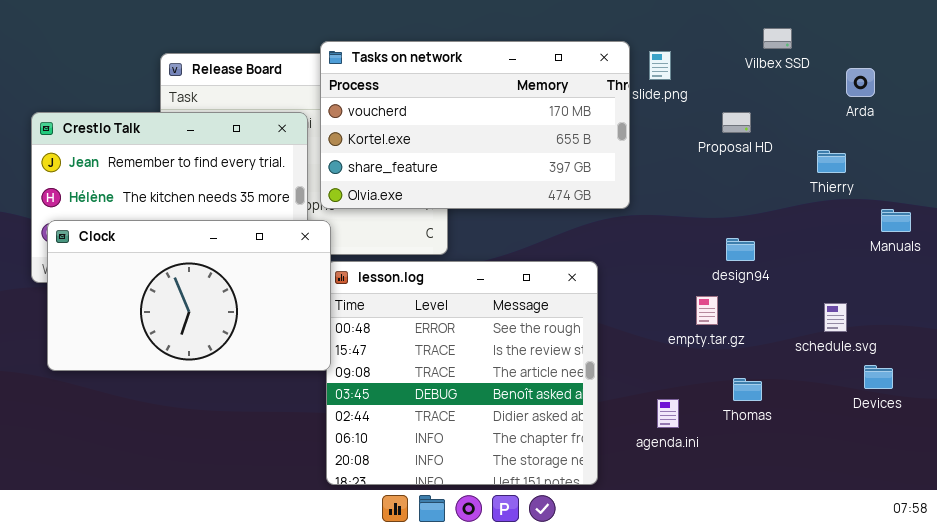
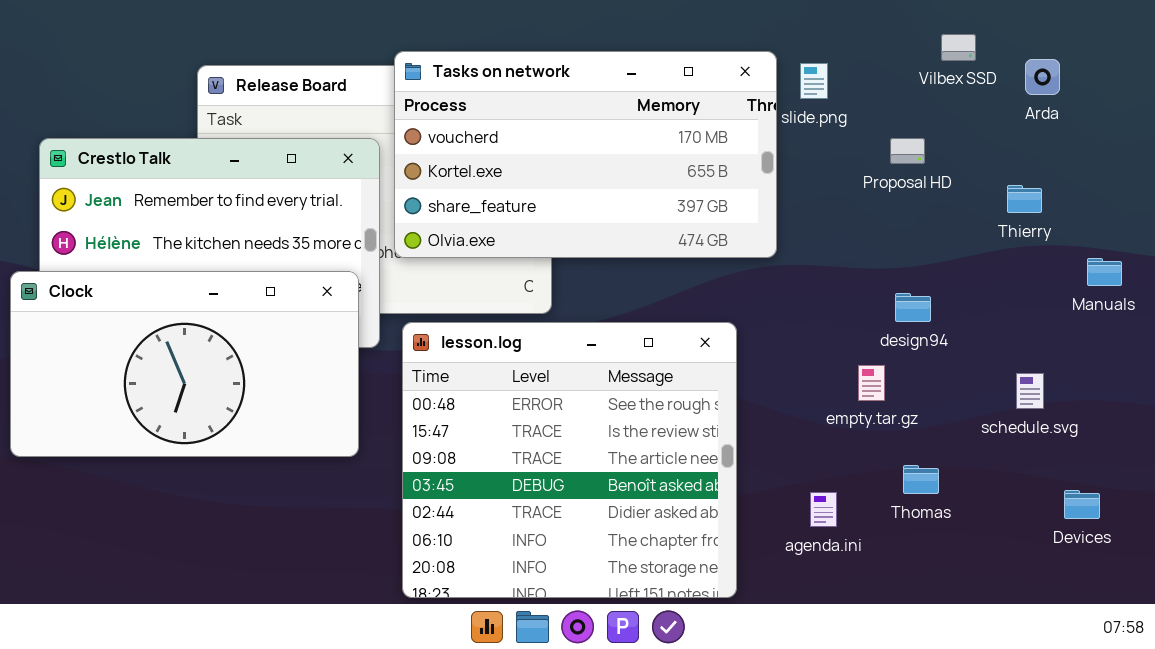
Arda: [846,68,875,97] -> [1025,59,1060,95], moved
Clock: [47,220,331,371] -> [10,271,359,457], moved
Devices: [864,365,893,389] -> [1064,490,1100,519], moved

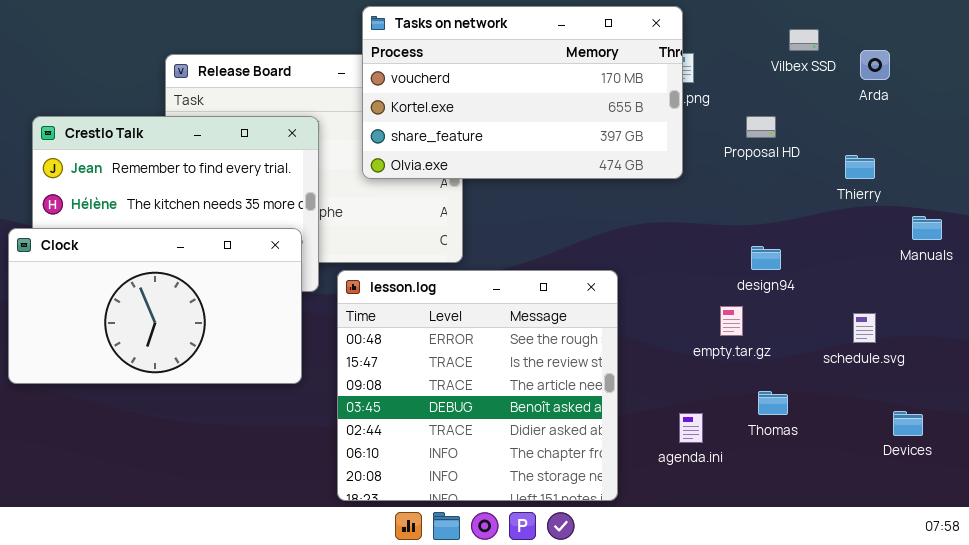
Tasks on network: [394,51,777,258] -> [362,6,683,179], moved

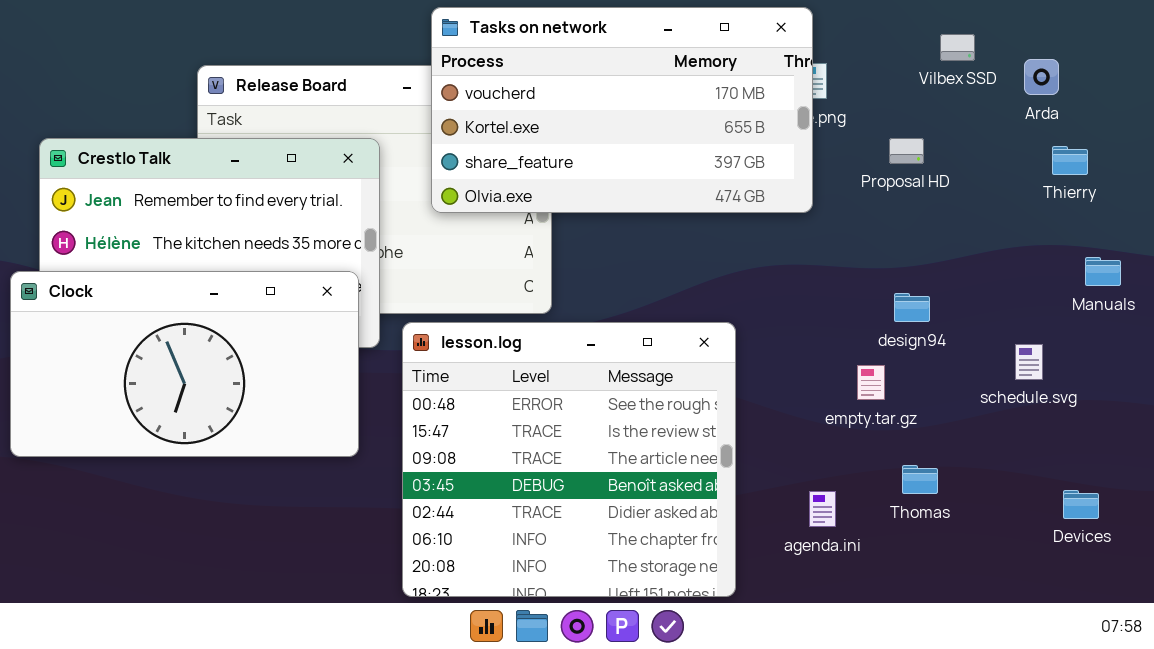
Thierry: [845,155,875,179] -> [1052,146,1088,175], moved
schedule.svg: [853,313,876,343] -> [1015,344,1043,380], moved

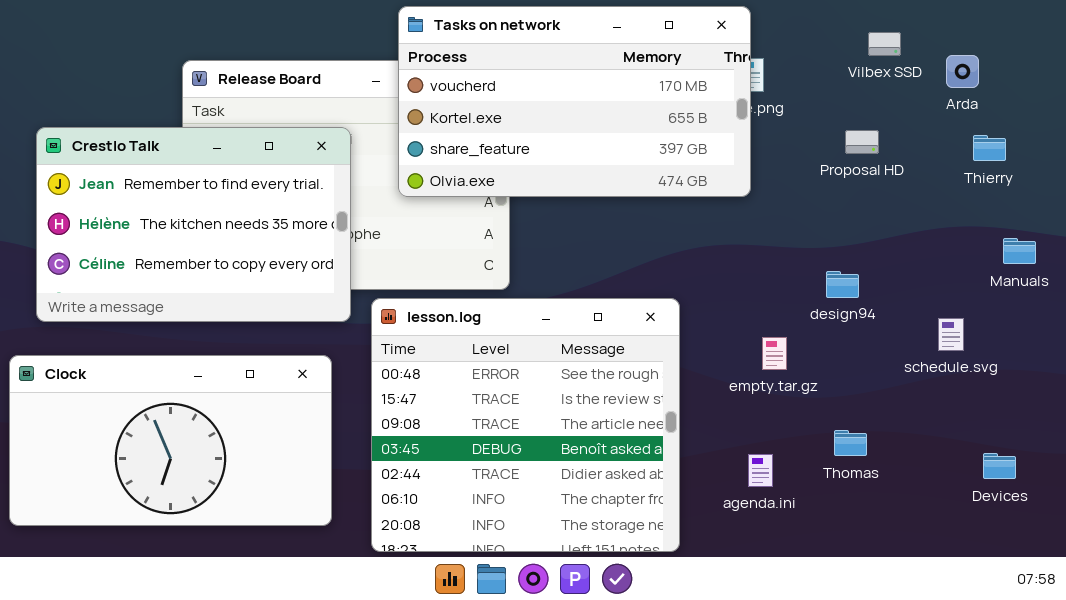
Proposal HD: [889,138,924,164] -> [845,130,879,154], moved
Clock: [10,271,359,457] -> [9,355,332,526], moved
empty.tar.gz: [857,365,885,400] -> [762,337,787,370], moved

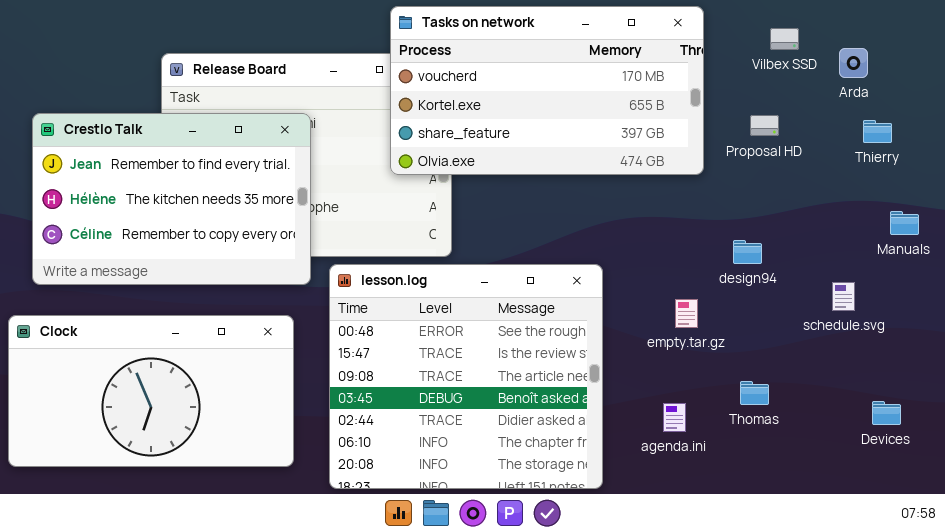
Tasks on network: [398,6,751,197] -> [390,6,704,175], moved

